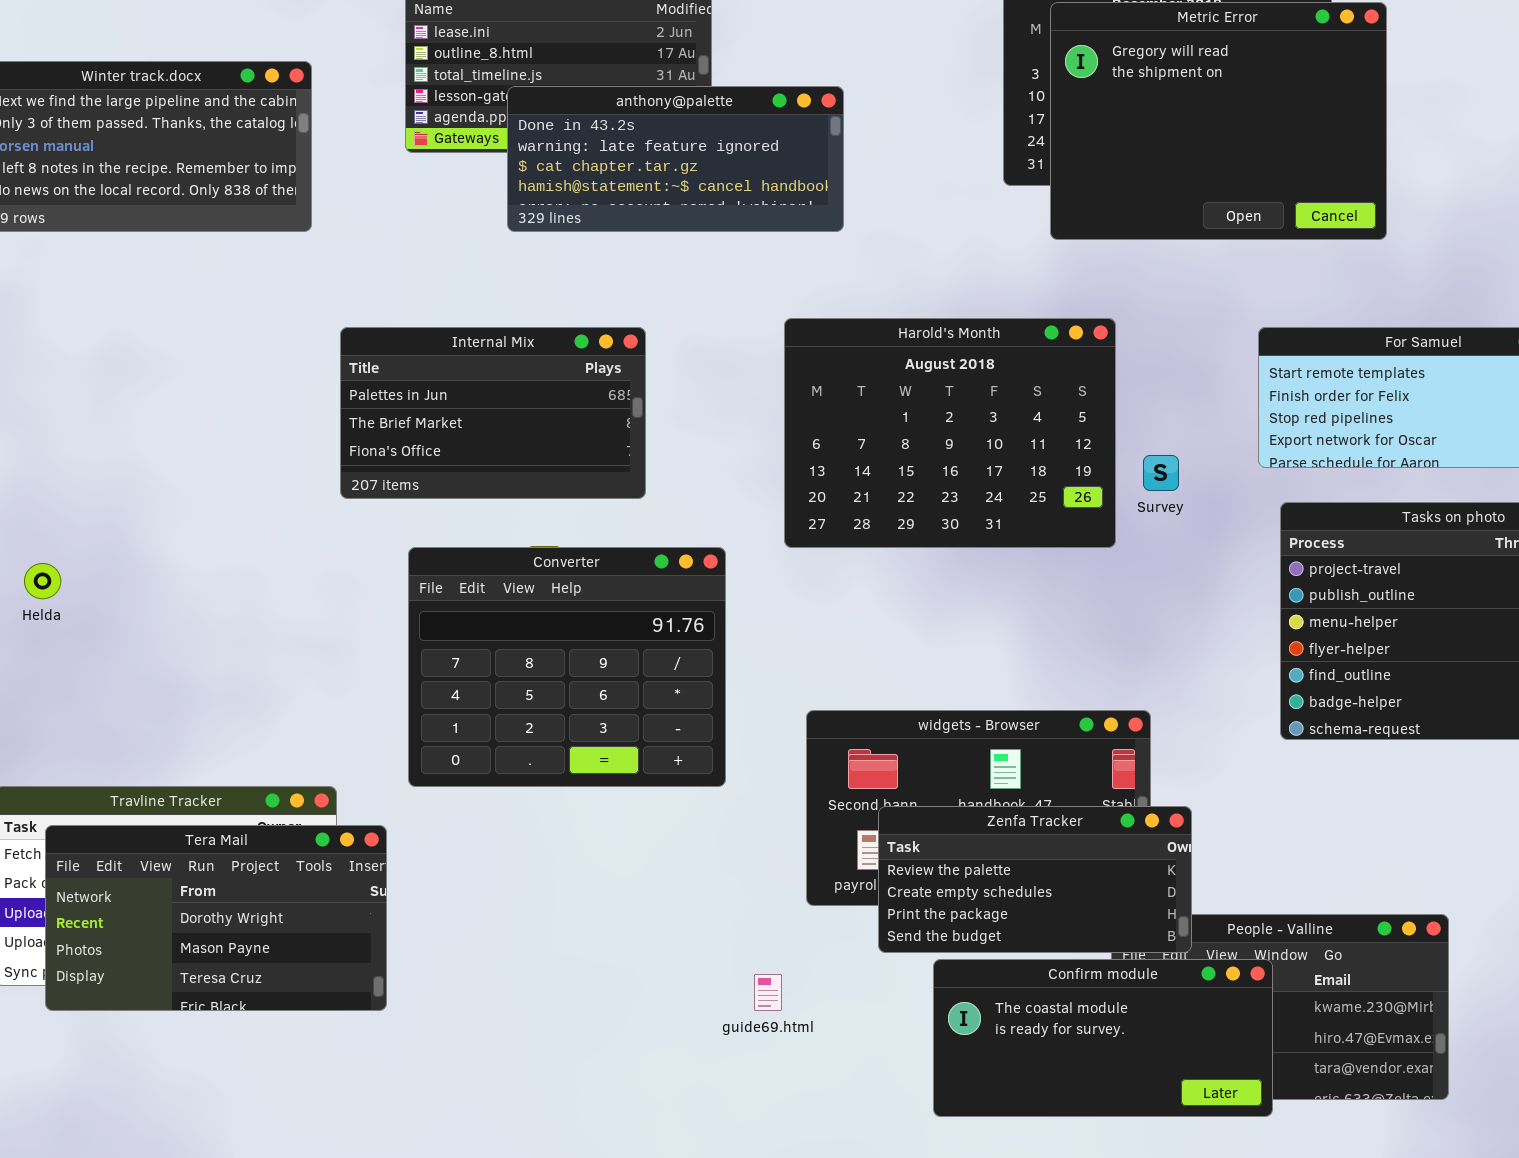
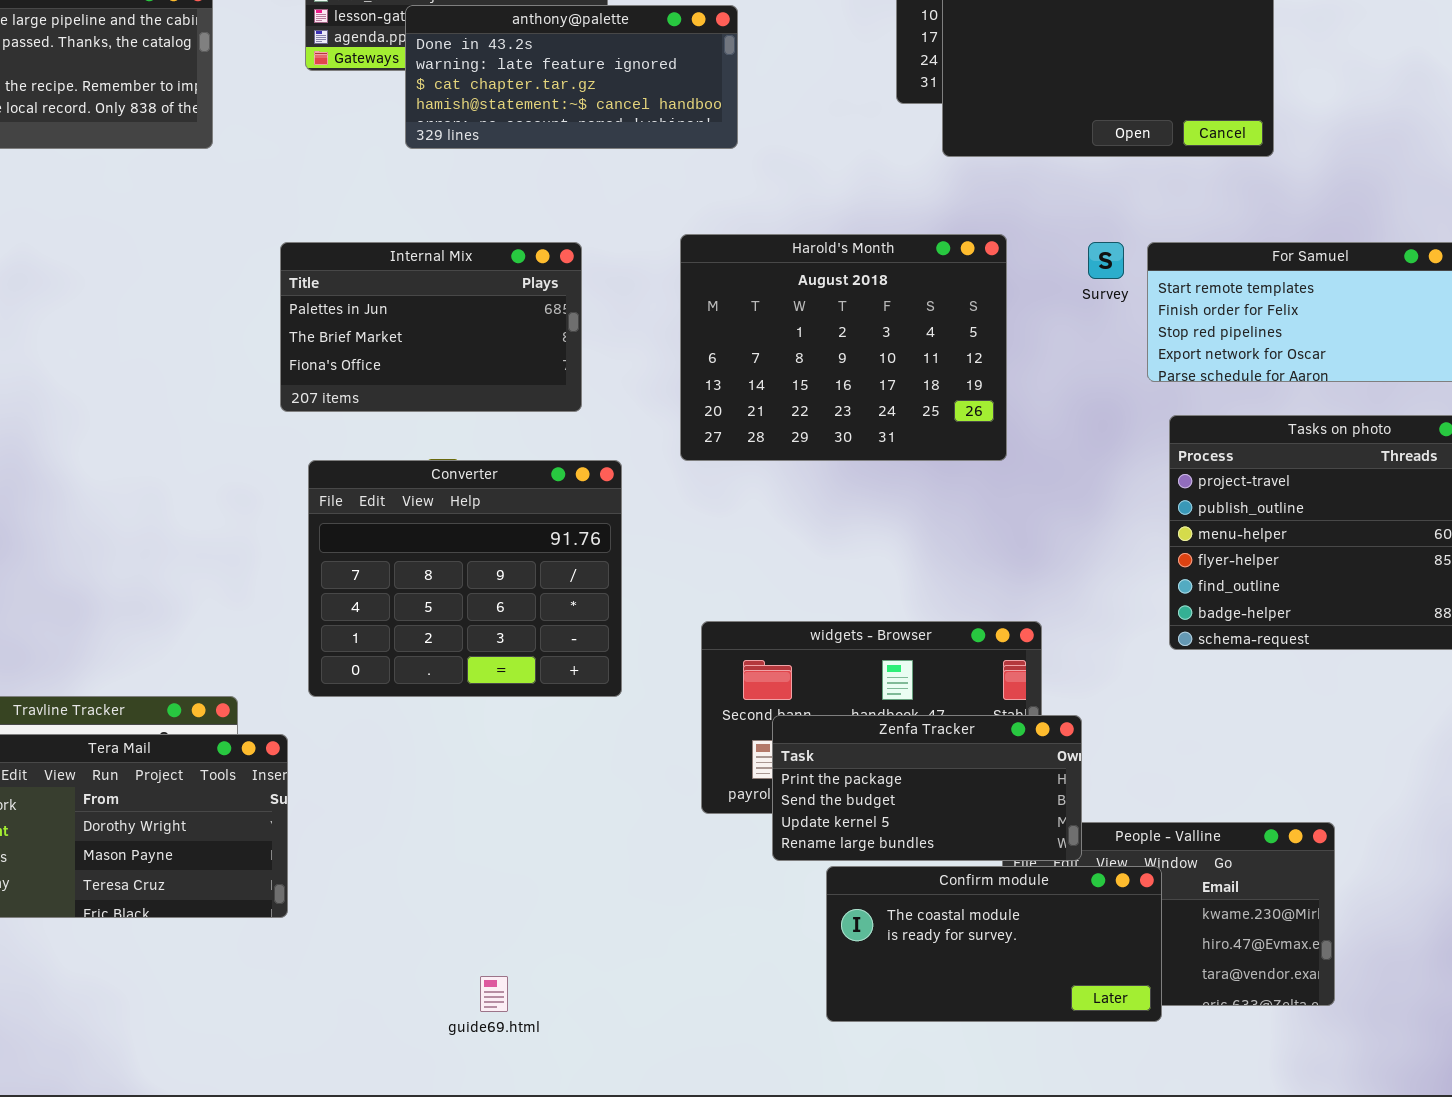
Internal Mix: [340,327,646,499] -> [280,242,582,412], moved
Survey: [1143,455,1179,491] -> [1088,242,1124,279], moved
Zenfa Tracker: [878,806,1192,953] -> [772,715,1082,861], scrolled down 2 rows
guide69.html: [754,974,782,1011] -> [480,976,508,1012], moved

